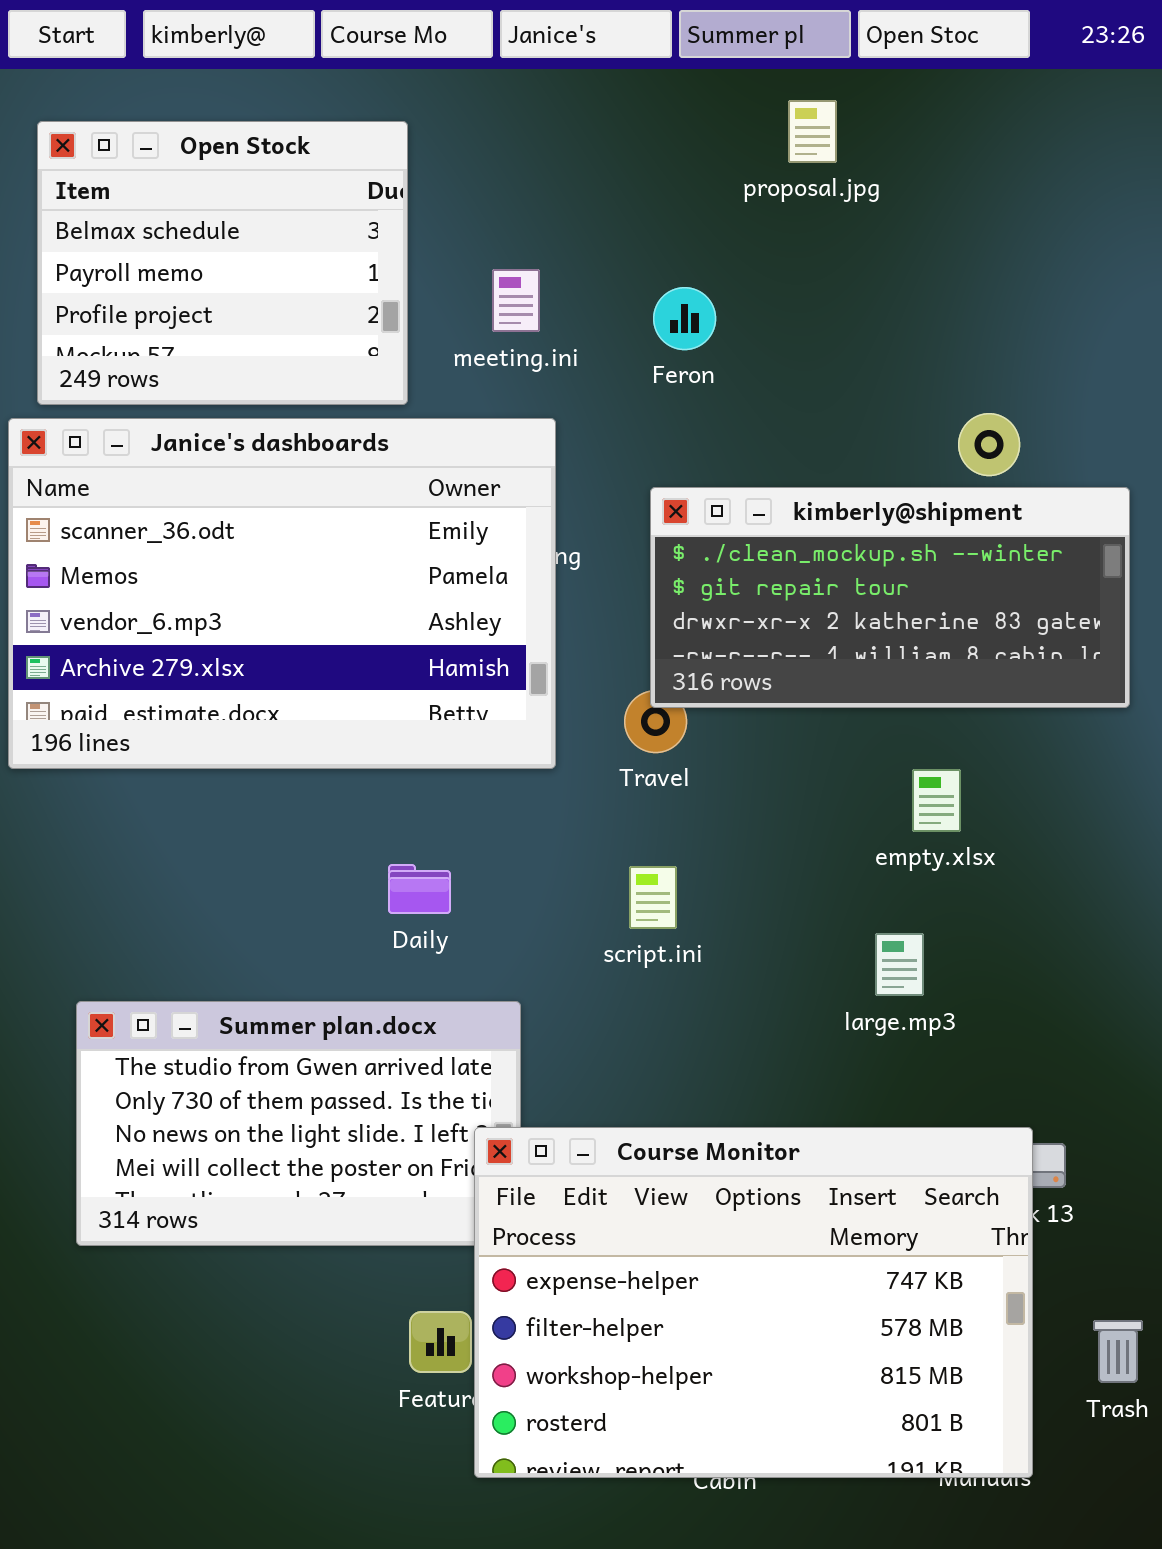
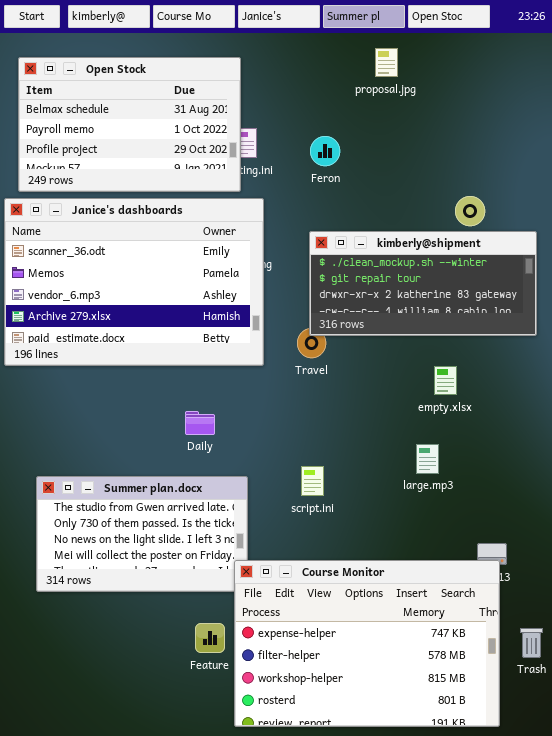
Open Stock: [37,121,408,405] -> [18,57,241,192], resized
script.ini: [629,866,677,929] -> [301,466,324,496], moved
Course Monitor: [474,1127,1033,1478] -> [234,560,500,727], moved

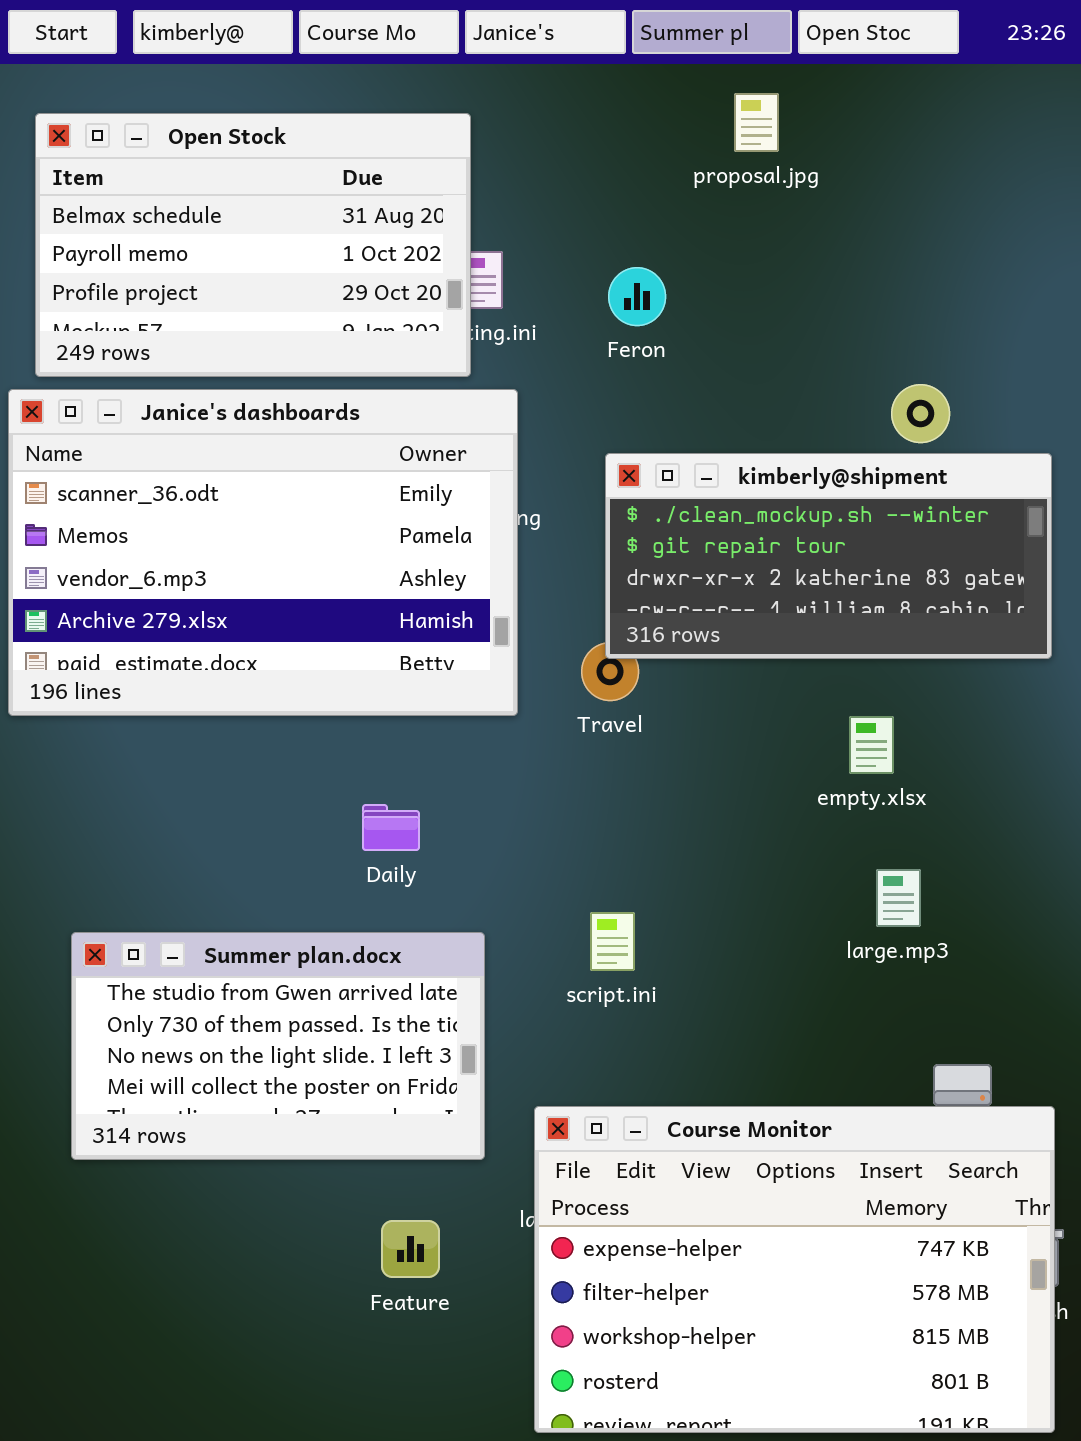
large.mp3: [416,444,439,474] -> [876,869,921,927], moved
Course Monitor: [234,560,500,727] -> [534,1106,1055,1433], moved

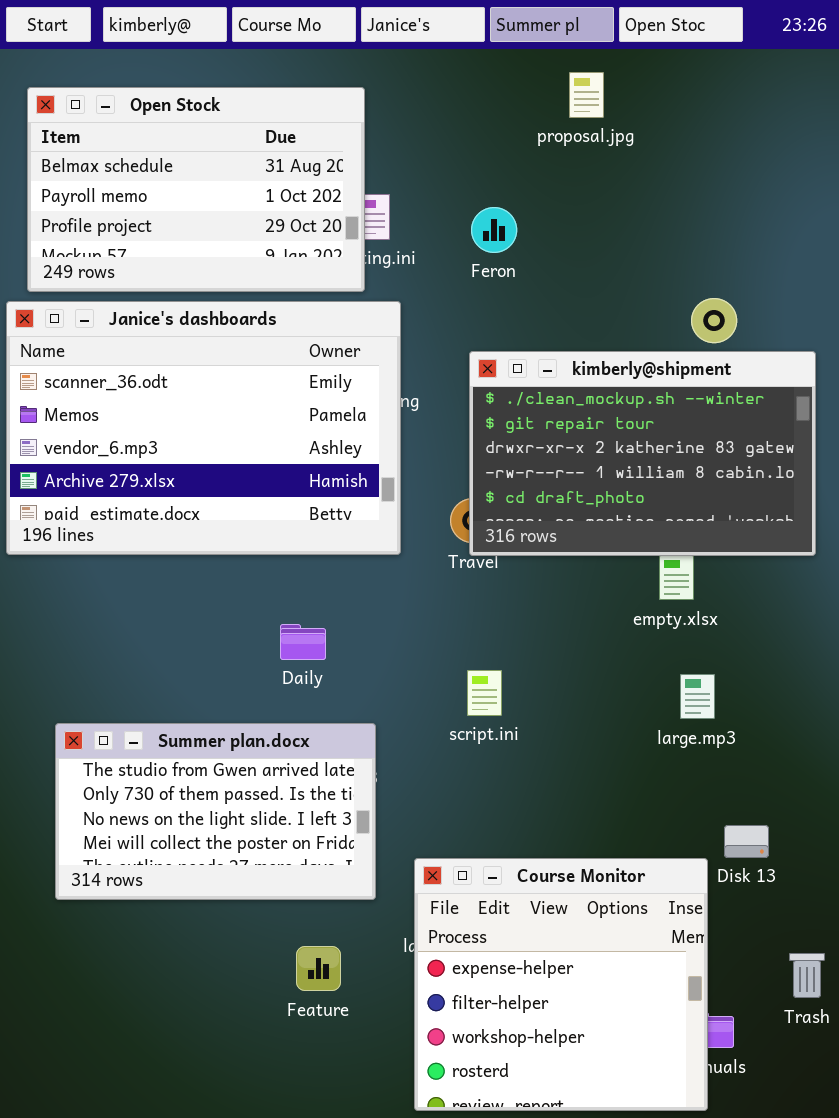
kimberly@shipment: [605,453,1052,659] -> [469,351,816,556], resized
script.ini: [590,912,635,971] -> [467,670,502,716], moved
Course Monitor: [534,1106,1055,1433] -> [414,858,708,1111], resized

